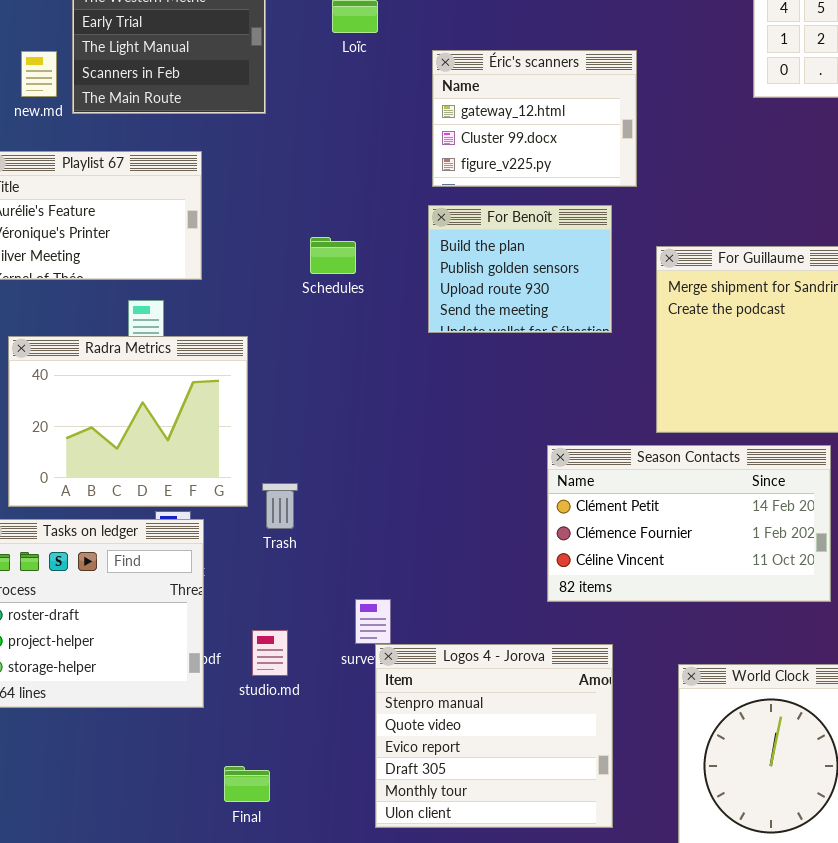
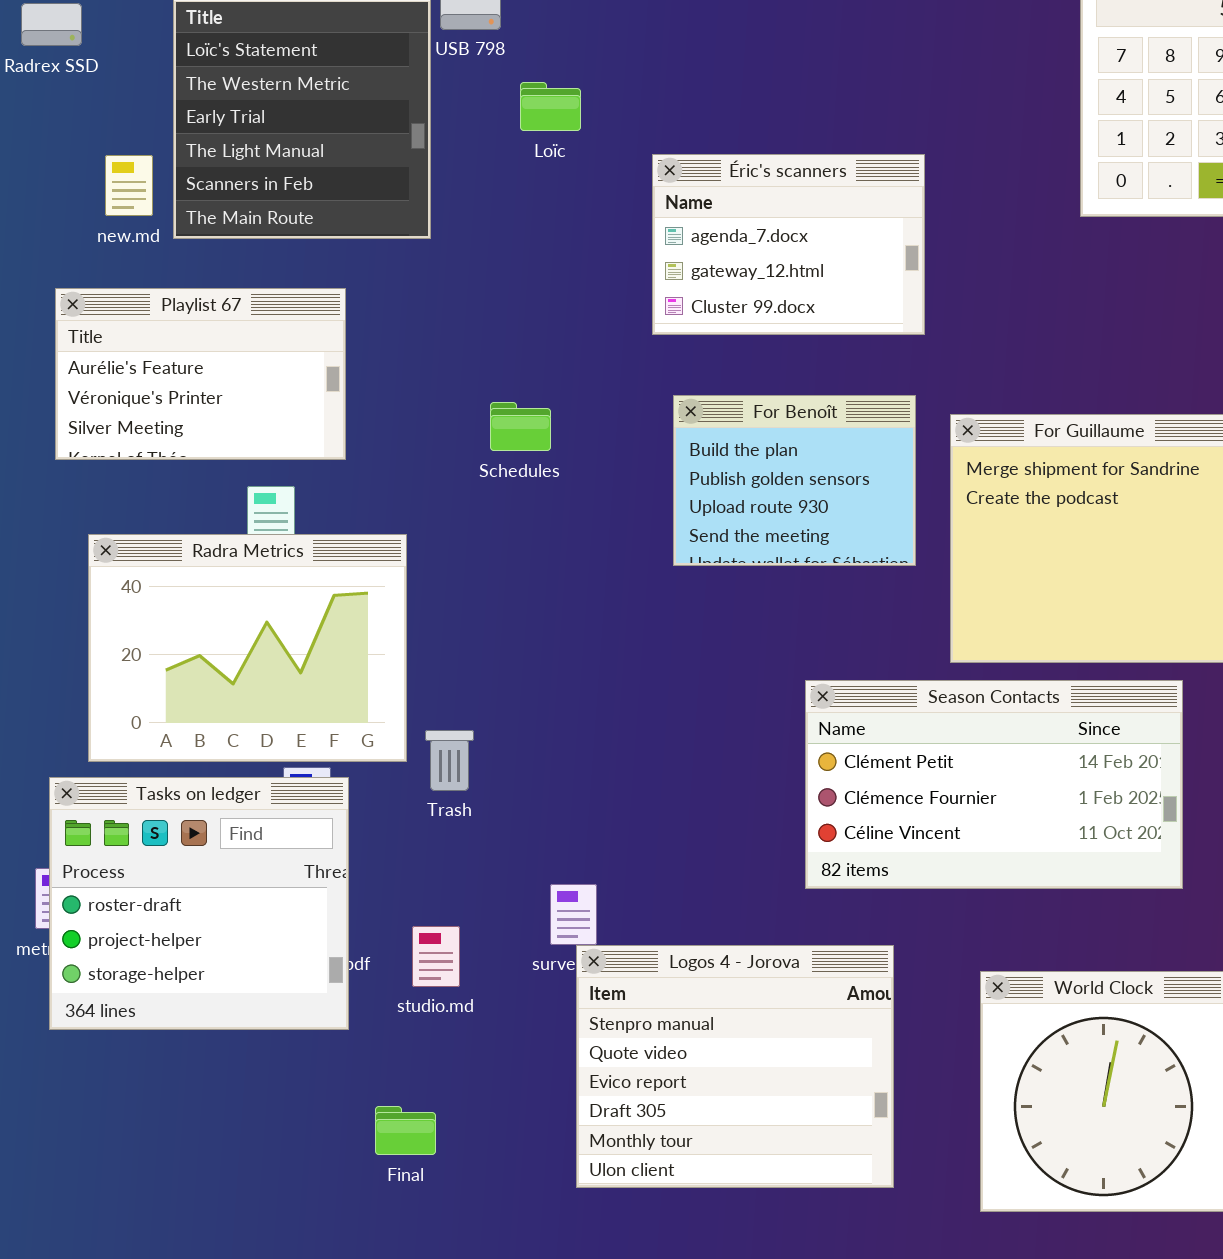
Éric's scanners: [432,50,637,187] -> [652,154,925,335], scrolled up 1 row
For Benoît: [428,205,612,333] -> [673,395,916,566], moved

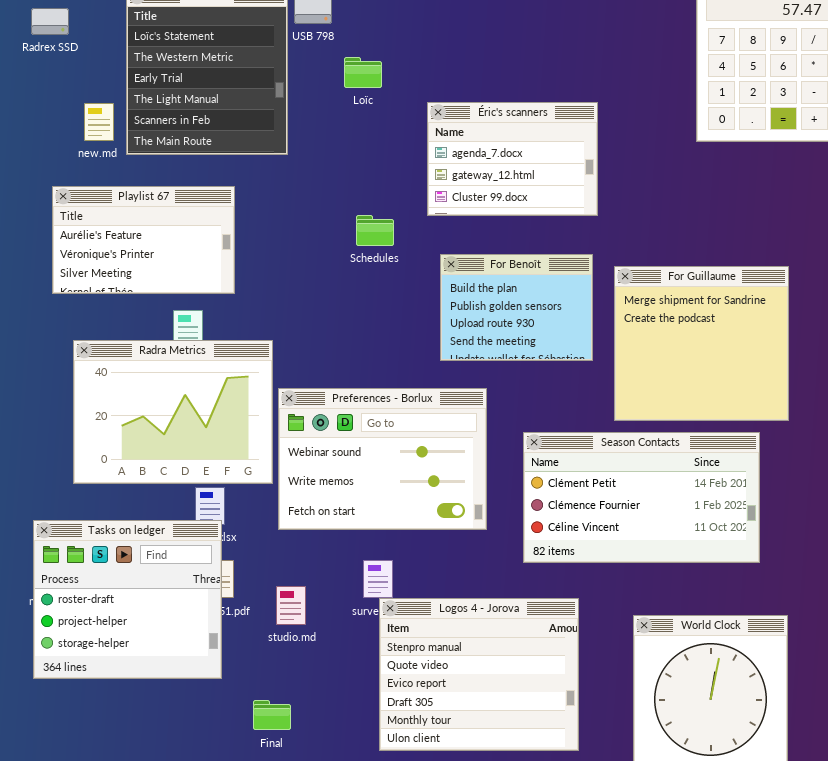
Schedules: [490,402,551,451] -> [356,215,394,246], moved
Preferences - Borlux: none -> [278,388,487,530], opened
Tasks on ledger: [49,777,349,1030] -> [33,520,222,679], moved

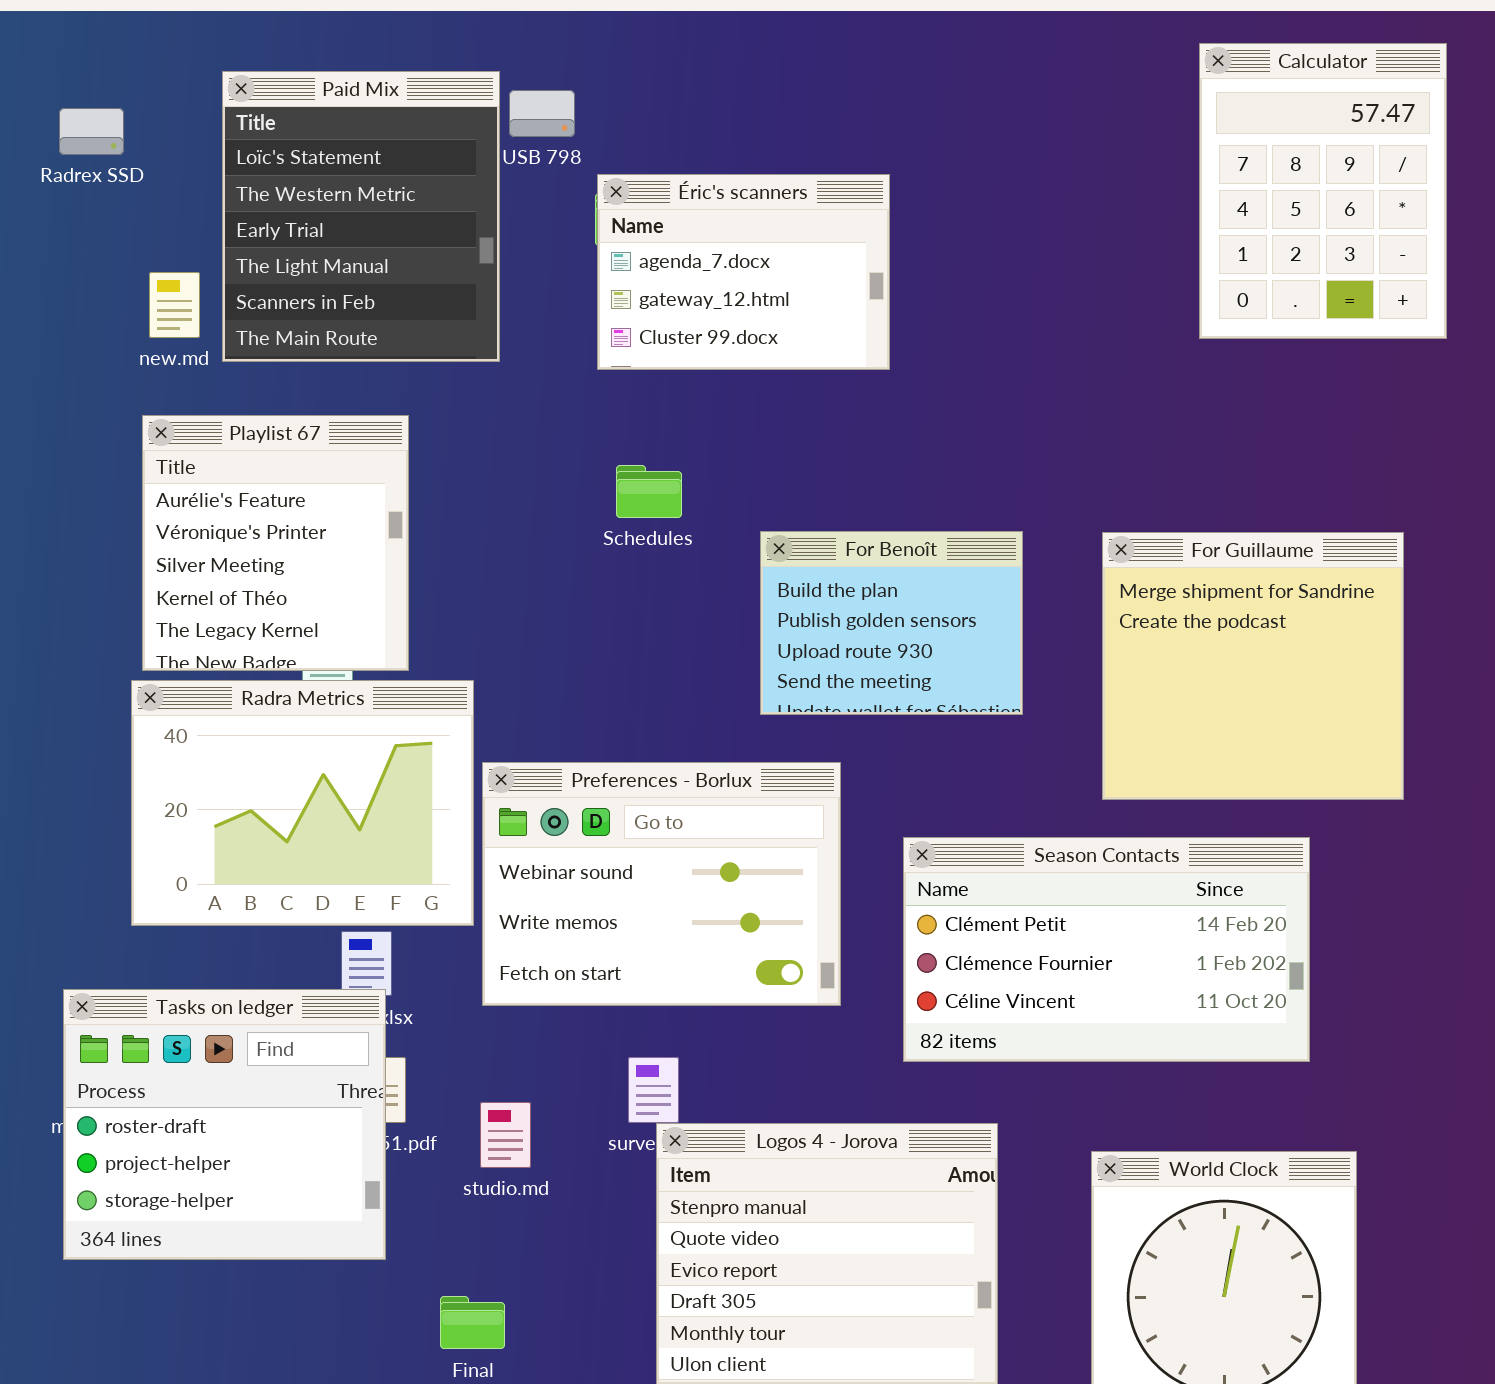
Éric's scanners: [427,102,598,216] -> [597,174,890,370], moved
Playlist 67: [52,186,235,294] -> [142,415,409,671], resized
For Guillaume: [614,266,789,421] -> [1102,532,1404,800], moved

